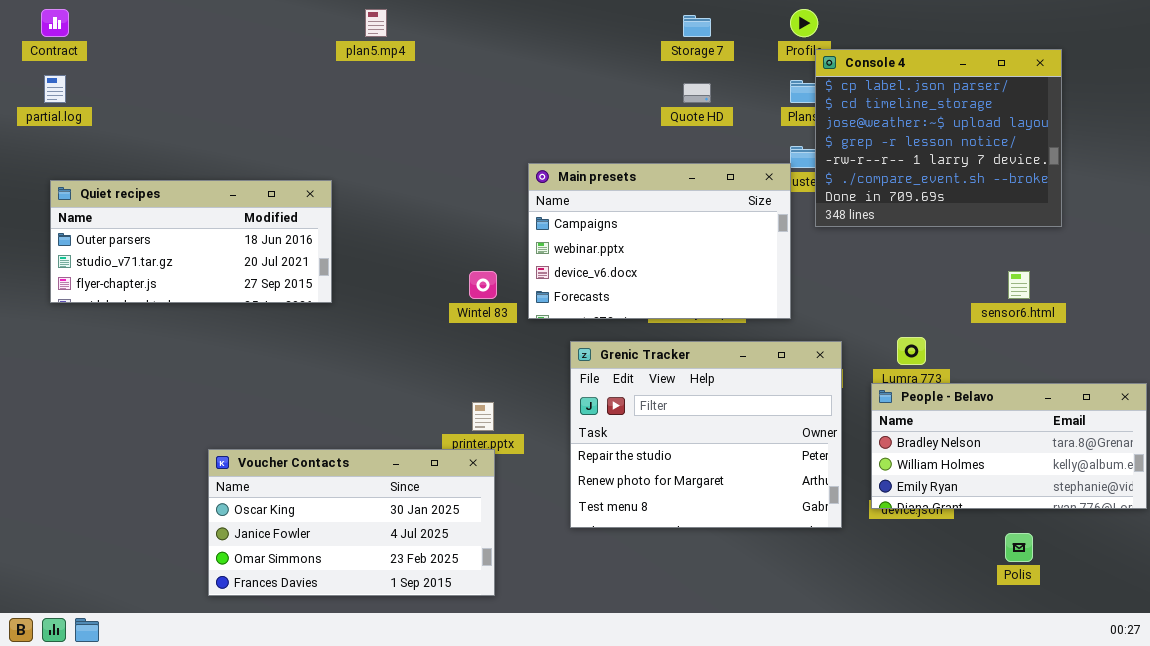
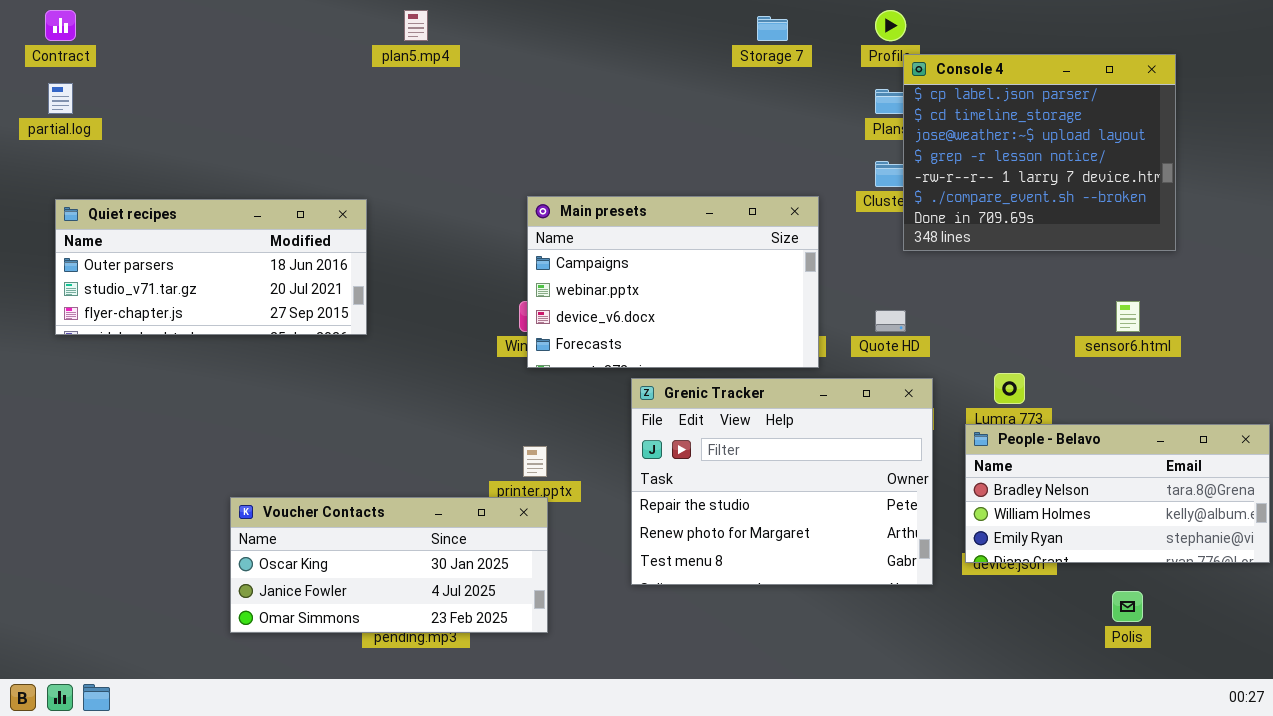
Quote HD: [683,83,711,103] -> [875,310,906,332], moved
Main presets: [528,163,791,319] -> [527,196,819,368], moved
Voucher Contacts: [208,449,495,596] -> [230,497,548,633], resized

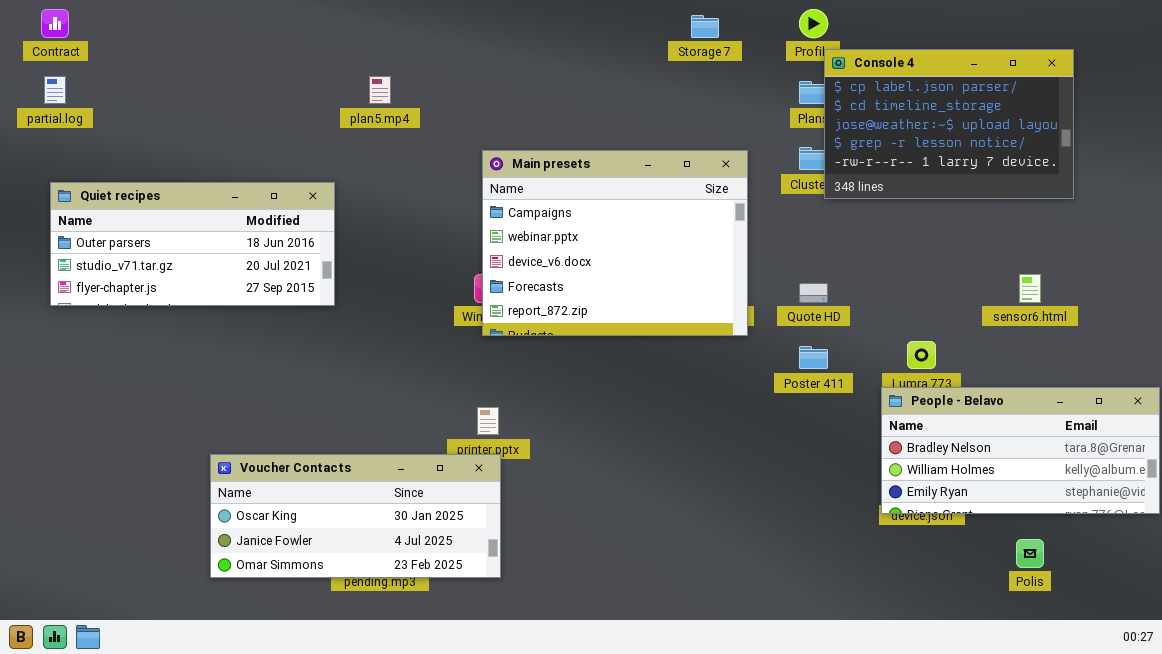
plan5.mp4: [404,10,428,41] -> [369,76,391,104], moved
Console 4: [903,54,1176,251] -> [824,49,1074,199], resized
Main presets: [527,196,819,368] -> [482,150,748,336], resized
Grenic Tracker: [631,378,933,585] -> none, closed

